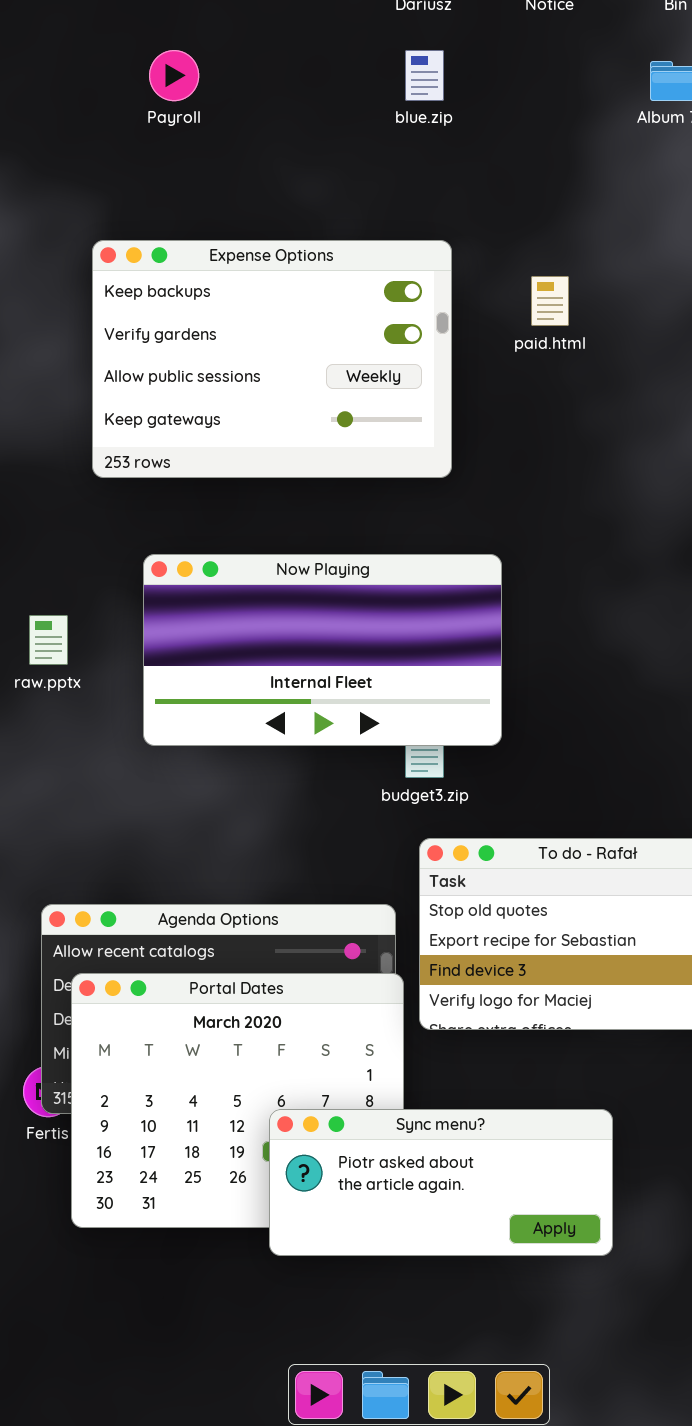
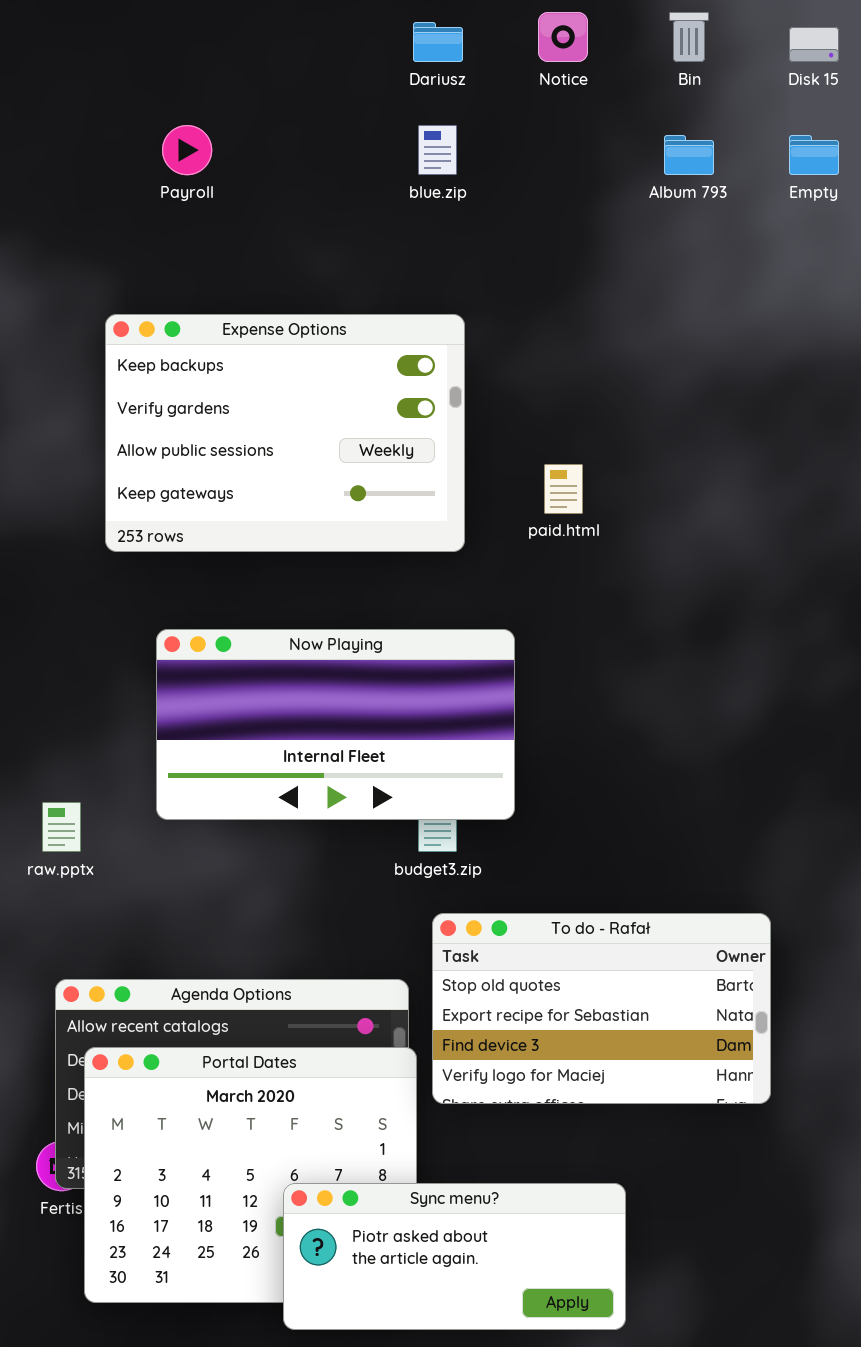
paid.html: [531,276,569,326] -> [544,464,583,514], moved
raw.pptx: [29,615,68,665] -> [42,802,81,852], moved

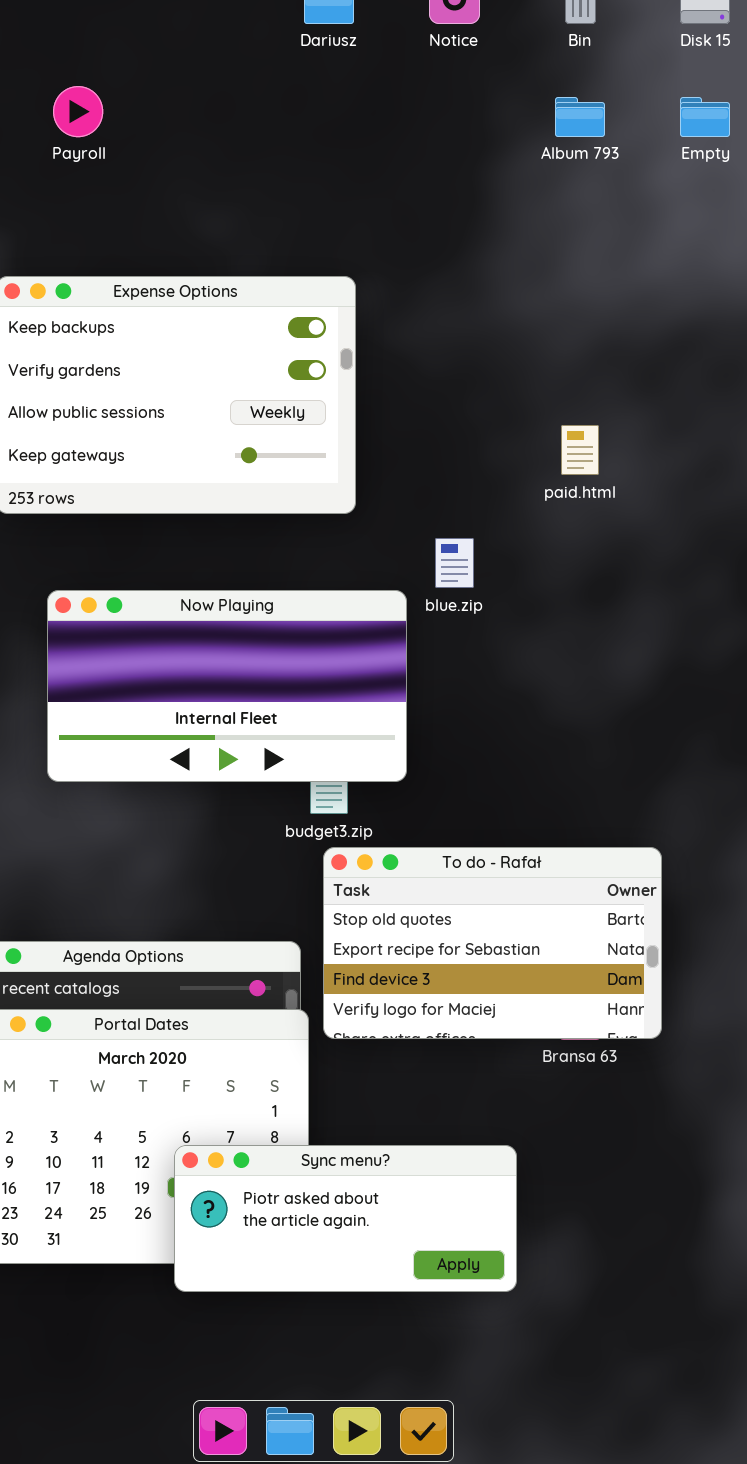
blue.zip: [418,125,457,175] -> [435,538,474,588], moved
paid.html: [544,464,583,514] -> [561,425,599,475], moved
To do - Rafał: [432,913,771,1104] -> [323,847,662,1039], moved

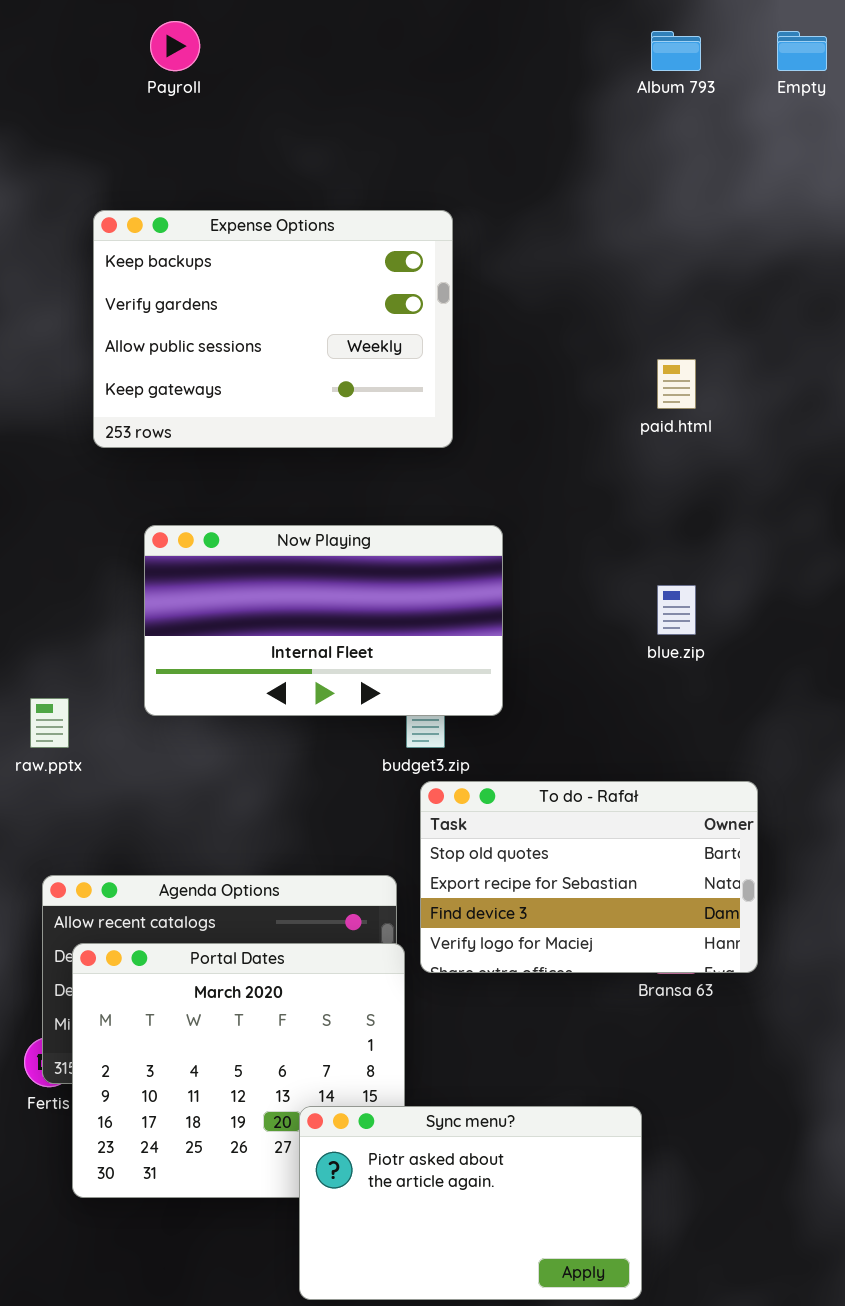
blue.zip: [435,538,474,588] -> [657,585,696,635], moved
Sync menu?: [174,1145,517,1292] -> [299,1106,642,1300], moved, resized

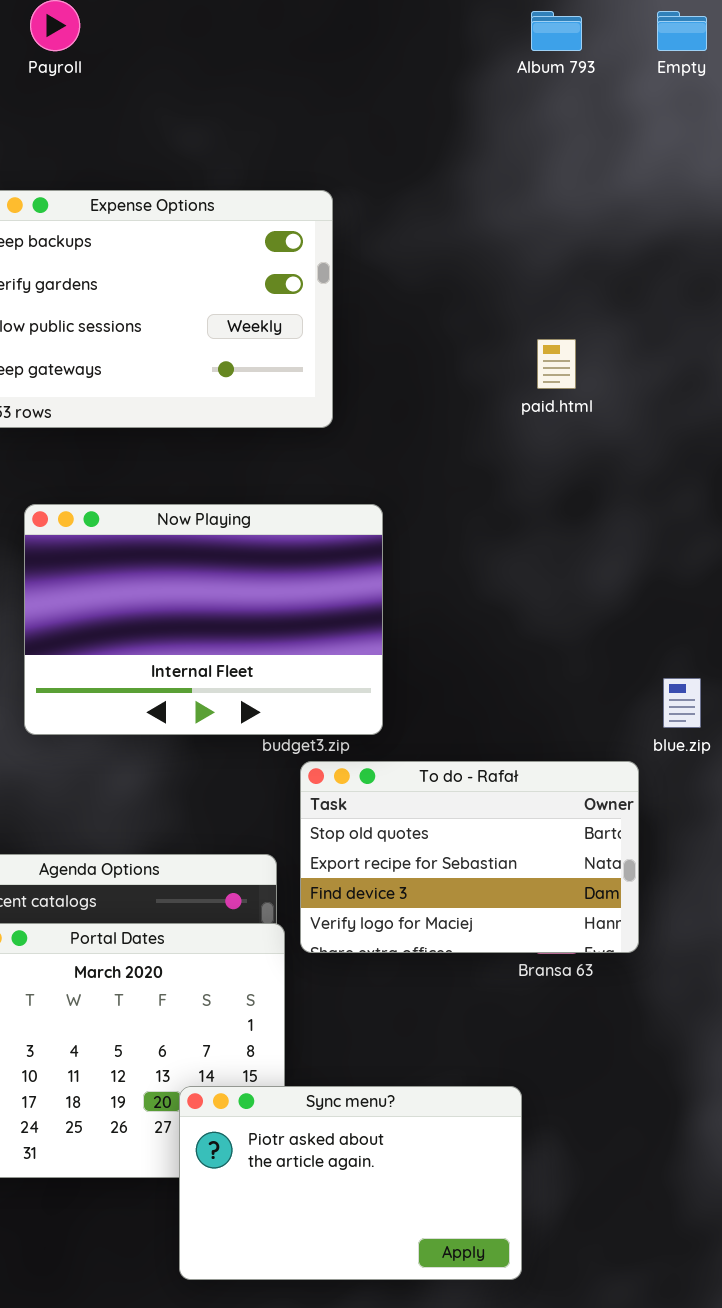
Now Playing: [144,525,503,716] -> [24,504,383,735], resized
blue.zip: [657,585,696,635] -> [663,678,701,728], moved

